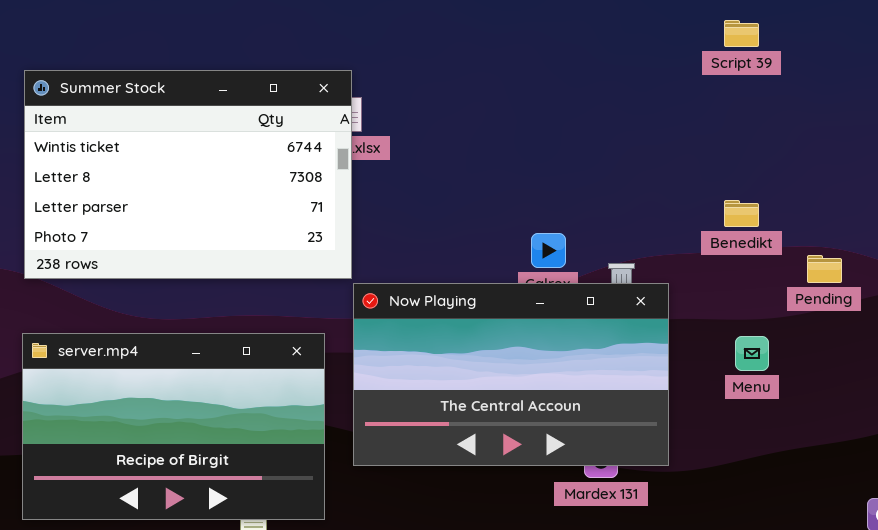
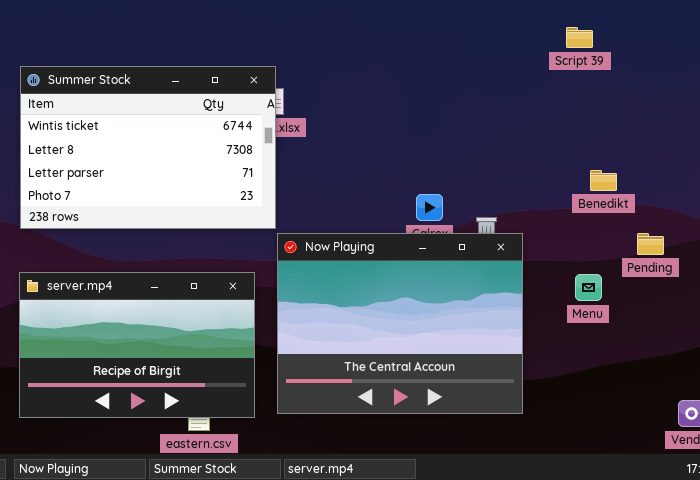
Benedikt: [724,200,759,227] -> [590,170,617,191], moved
Pending: [807,255,842,283] -> [637,233,664,255], moved
Now Playing: [353,283,669,466] -> [277,233,523,414], resized

